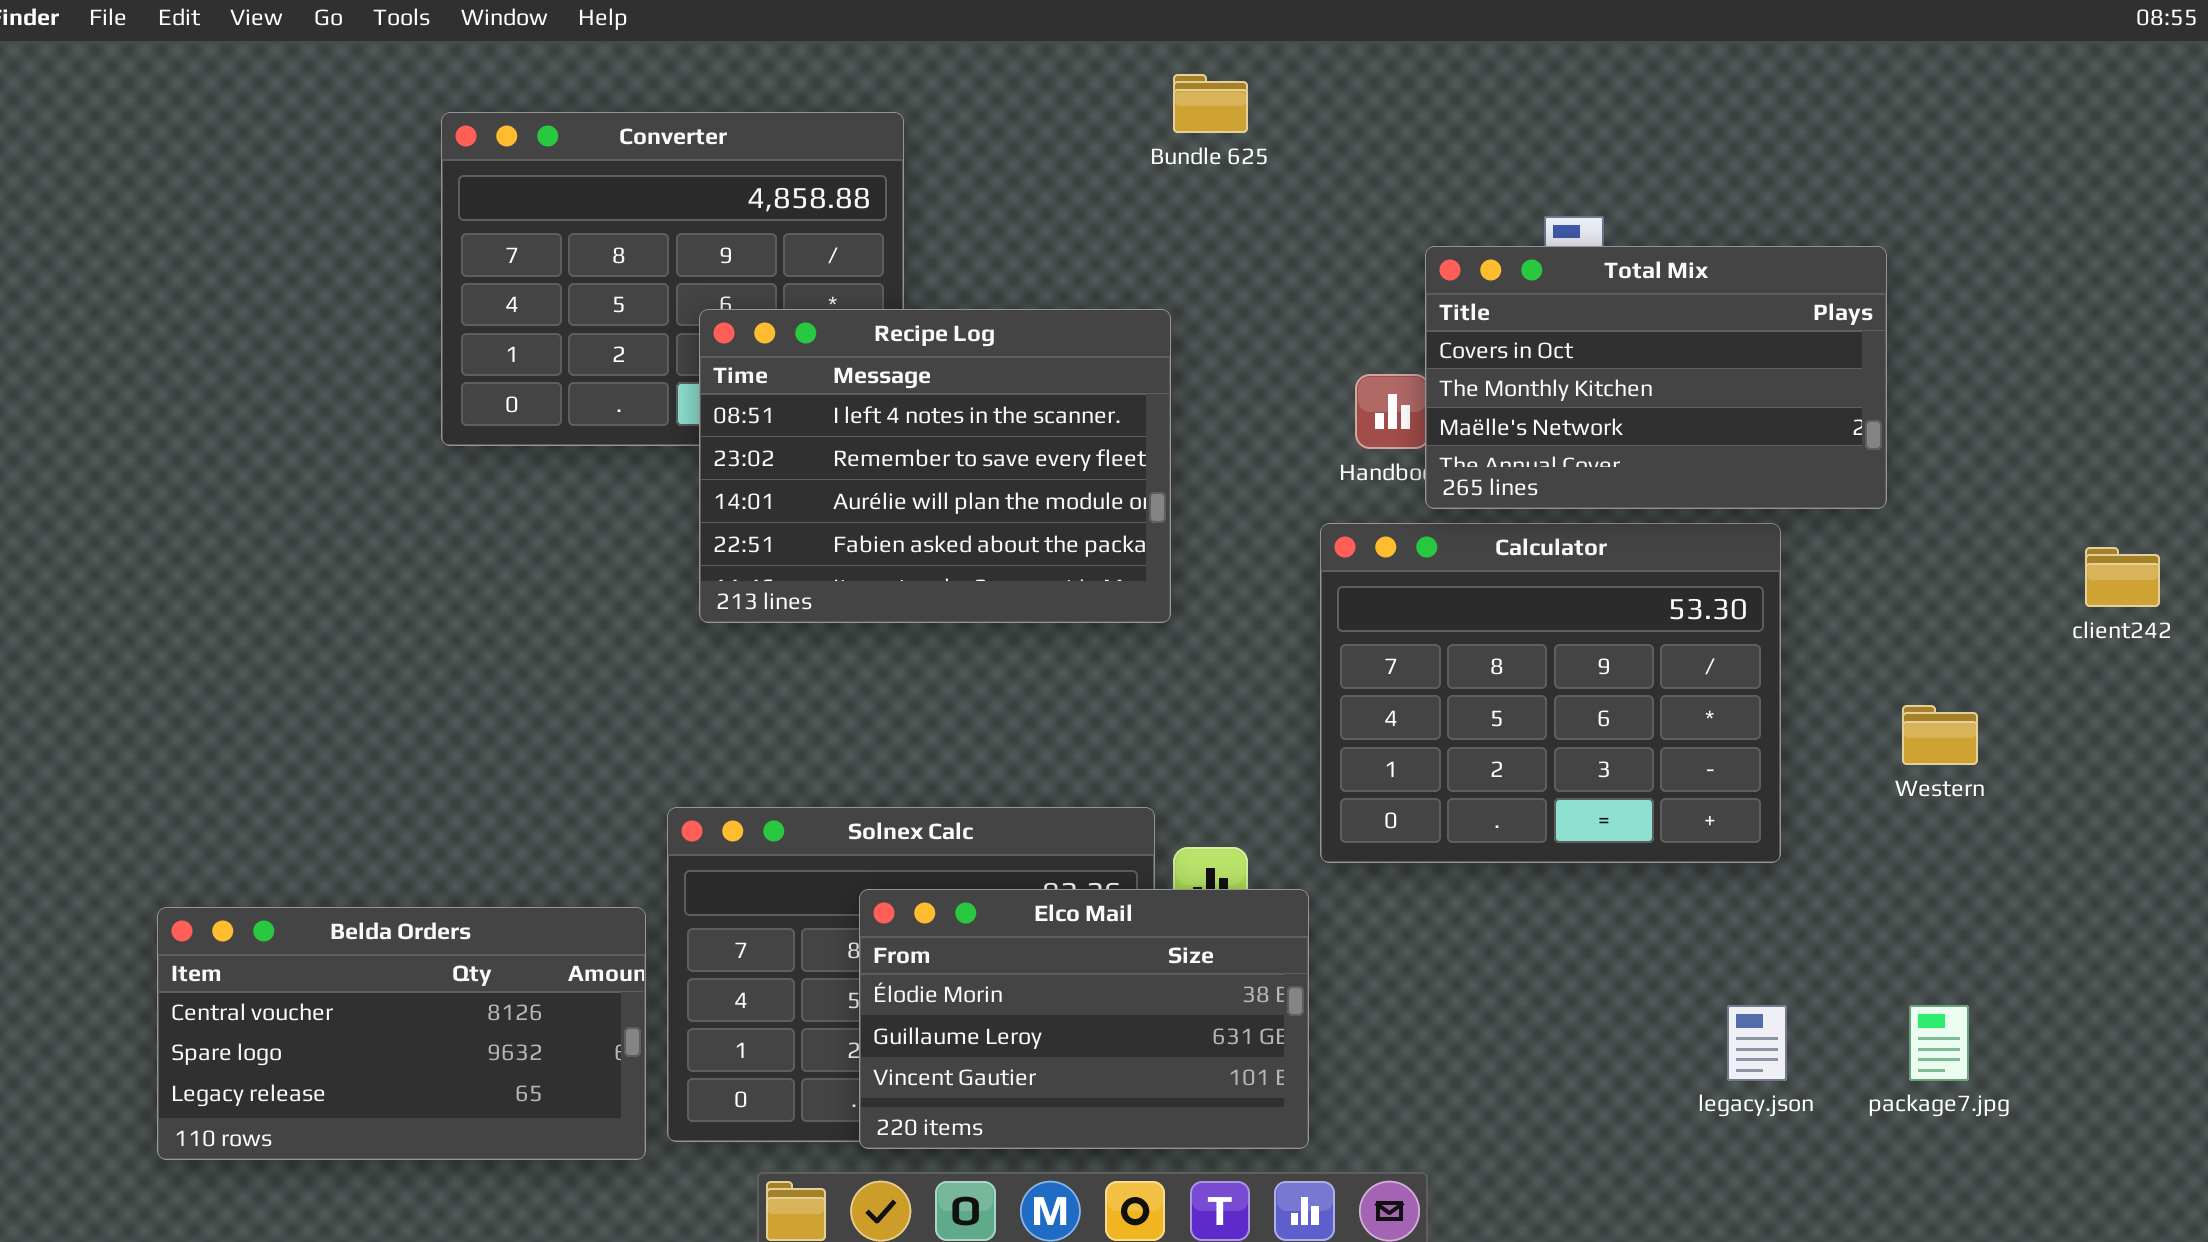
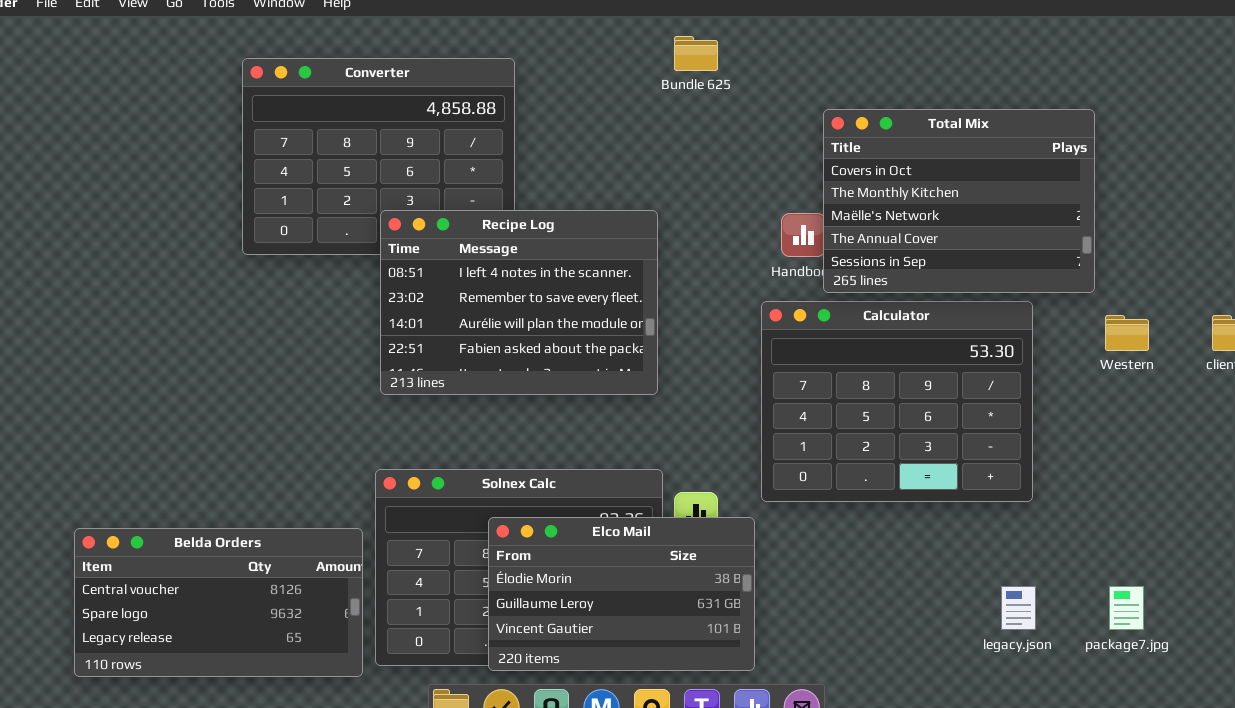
Total Mix: [1425,246,1887,509] -> [823,109,1095,293], resized
Recipe Log: [699,309,1171,623] -> [380,210,658,395], moved
Western: [1902,705,1978,765] -> [1105,315,1149,351], moved

